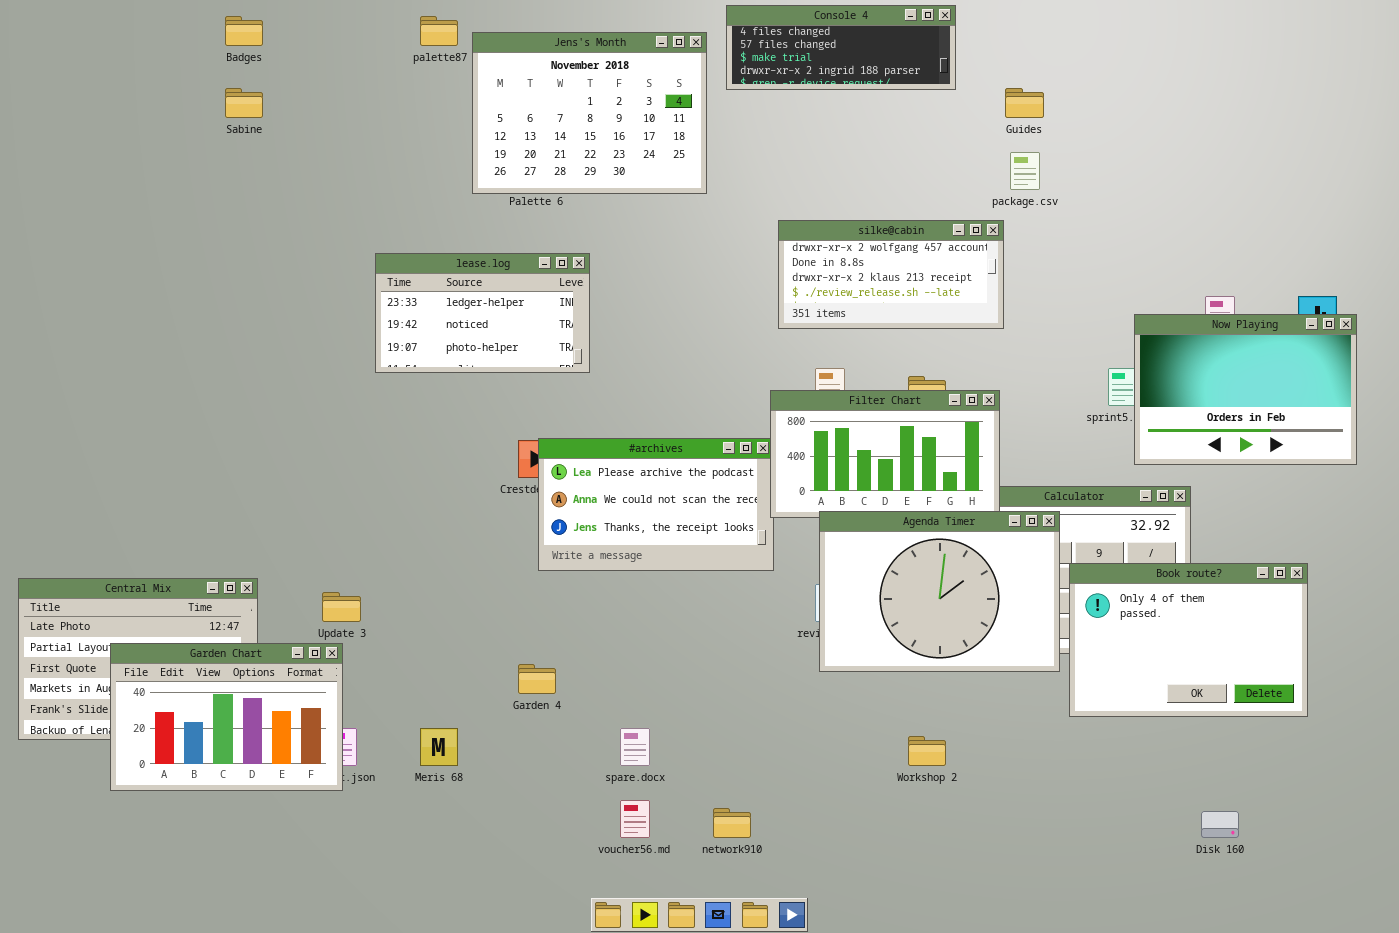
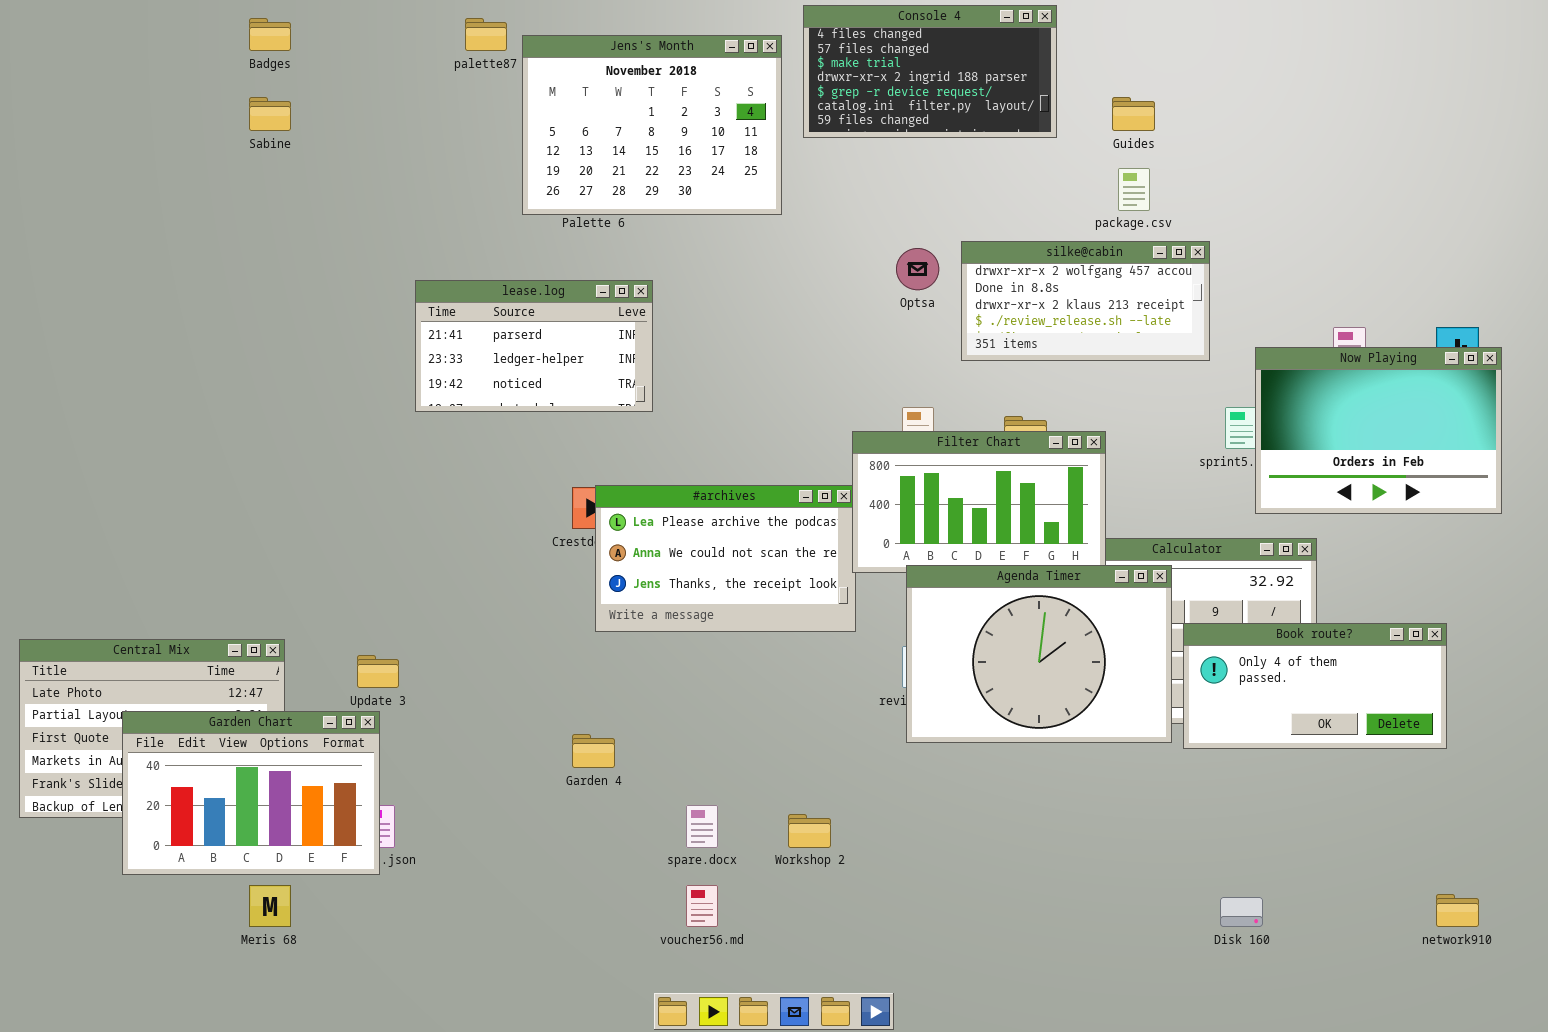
Console 4: [726,5,956,90] -> [803,5,1057,138], resized
silke@cabin: [778,220,1004,329] -> [961,241,1210,361], moved
lease.log: [375,253,590,373] -> [415,280,653,412], scrolled up 1 row
Book route?: [1069,563,1308,717] -> [1183,623,1447,749], resized
Meris 68: [420,728,458,766] -> [249,885,291,927], moved
Workshop 2: [908,736,946,766] -> [788,814,831,848], moved
network910: [713,808,751,838] -> [1436,894,1479,927], moved
Disk 160: [1201,811,1239,838] -> [1220,897,1263,927], moved

